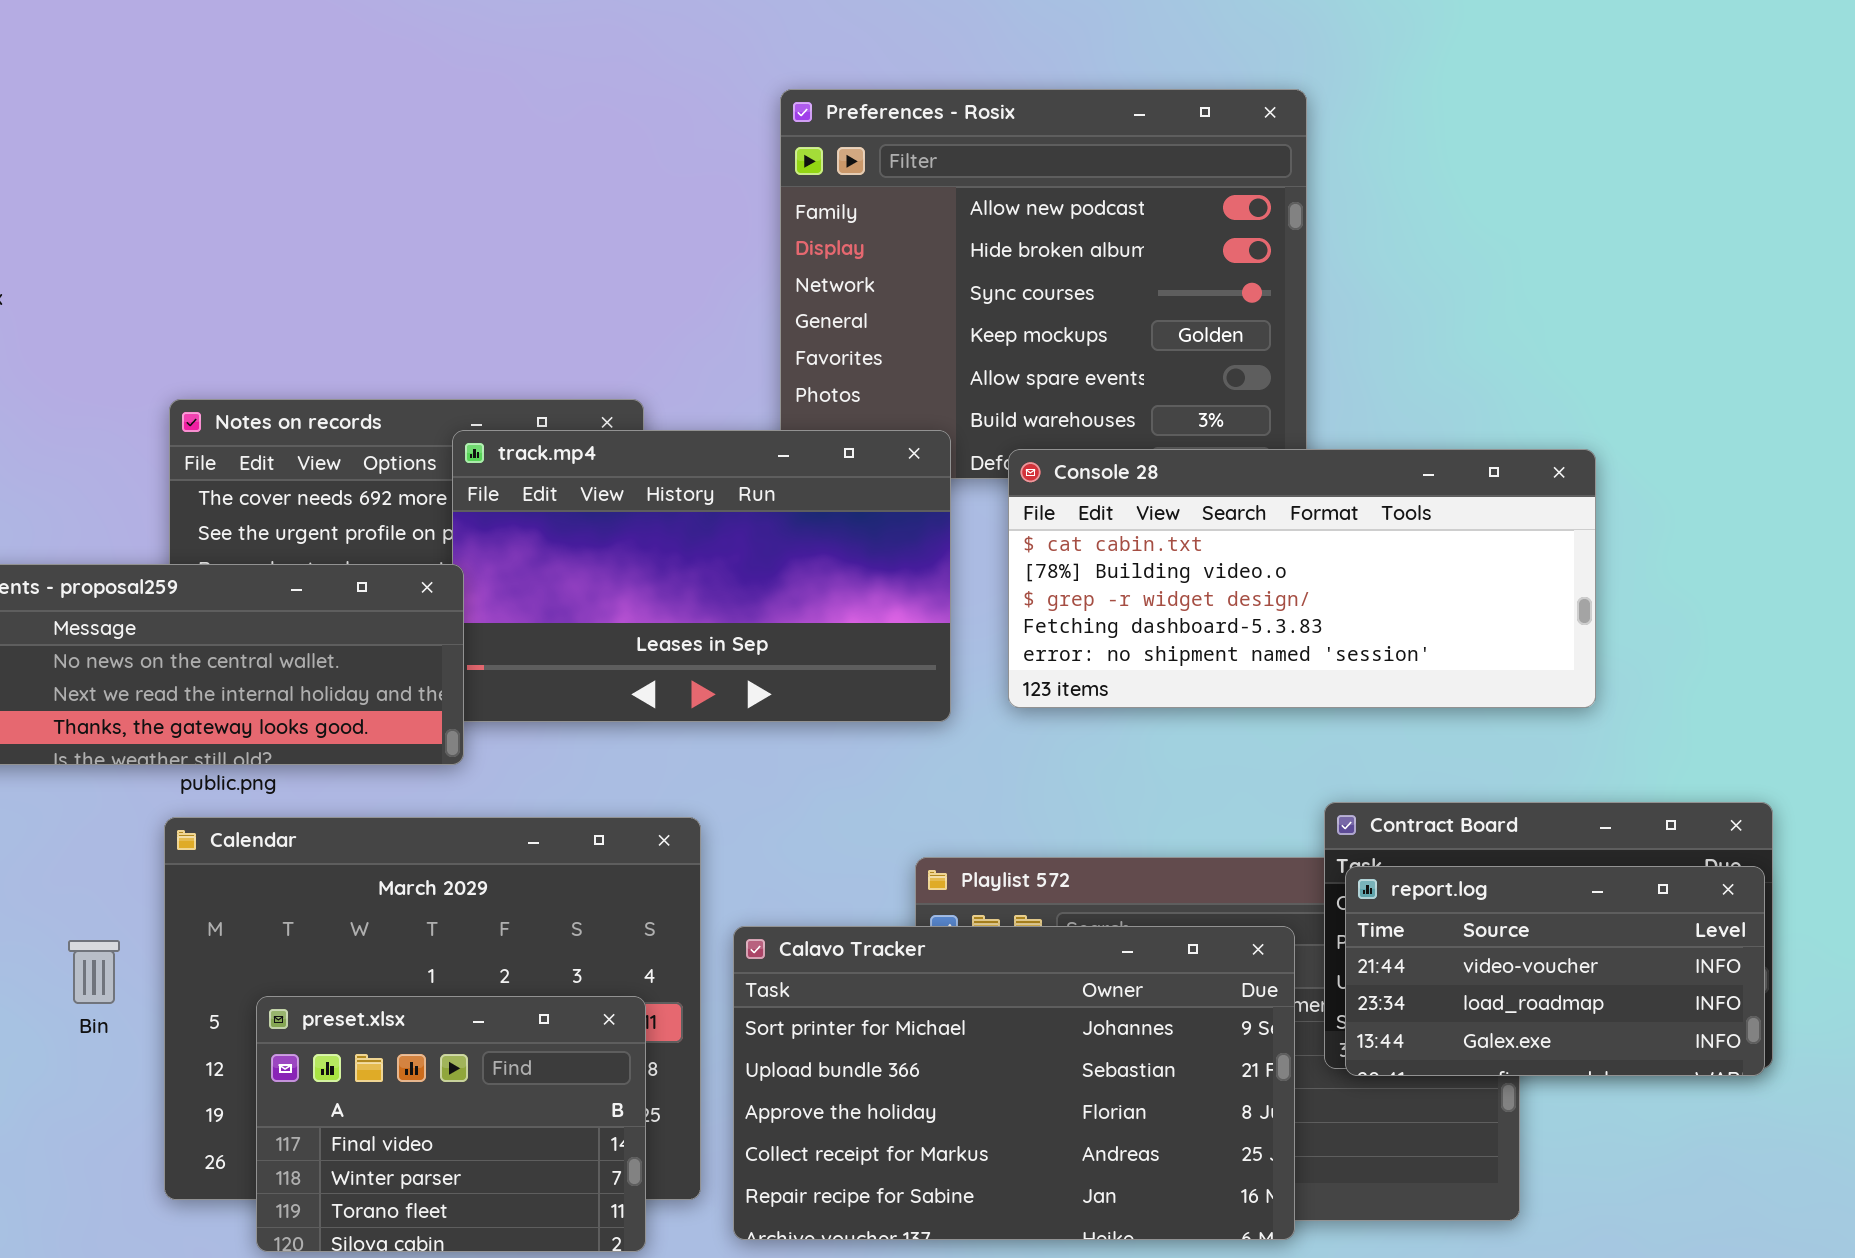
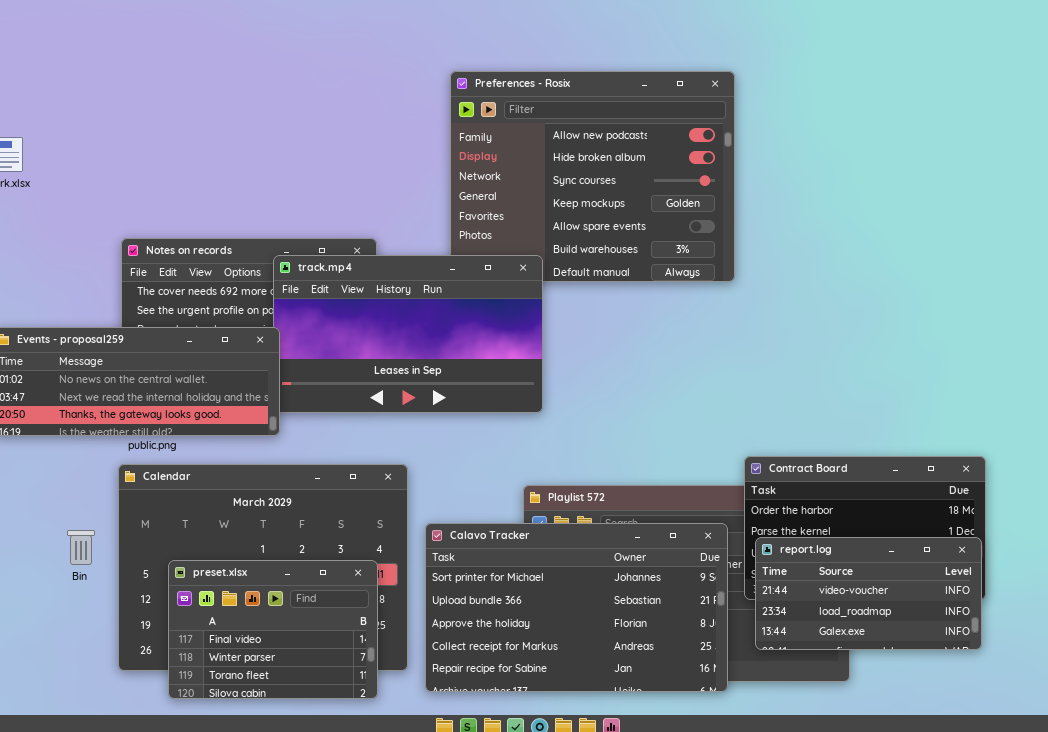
Console 28: [1008,449,1596,708] -> none, closed
report.log: [1345,866,1765,1076] -> [755,537,982,650], moved

